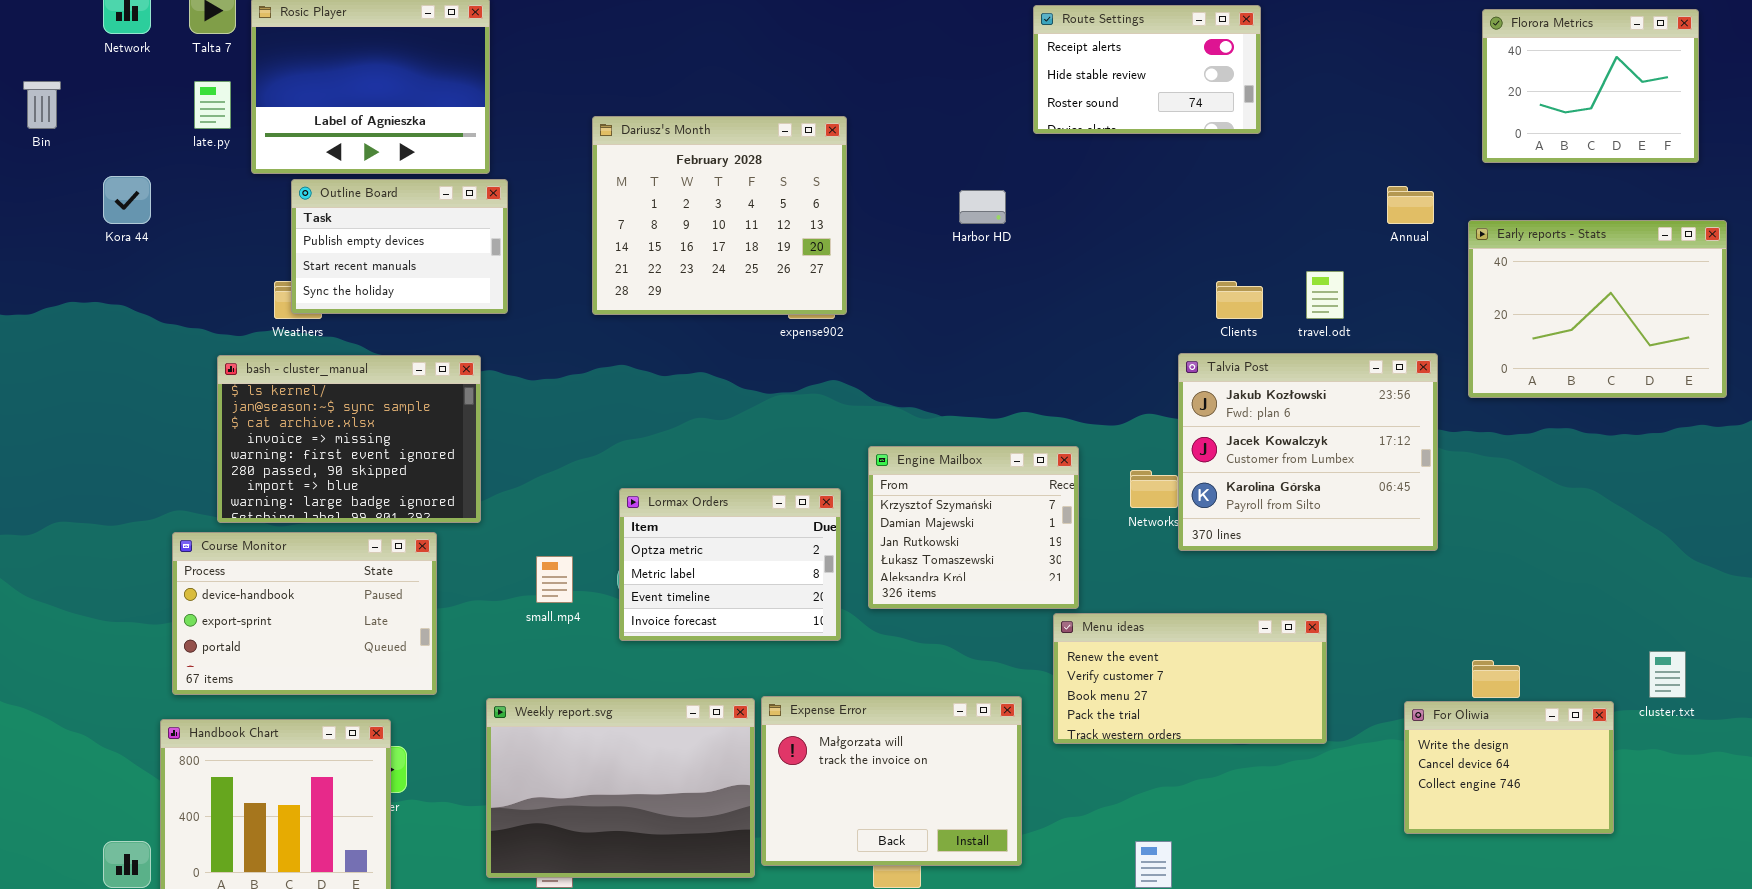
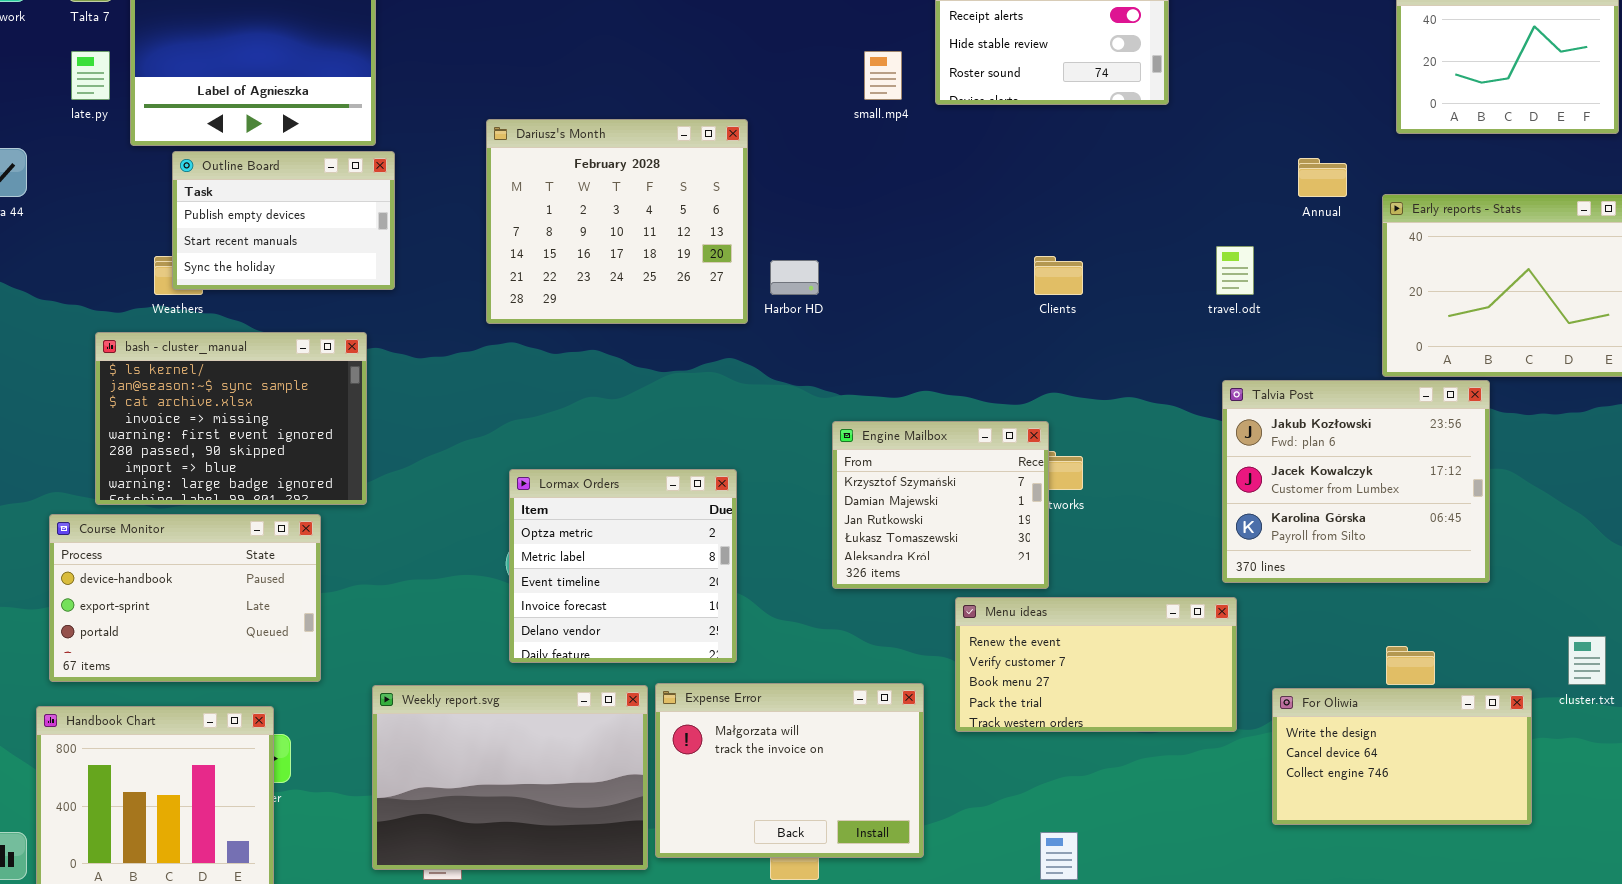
Dariusz's Month: [592,116,847,315] -> [486,119,748,324], moved
Harbor HD: [959,190,1006,224] -> [770,260,819,295], moved
Clients: [1216,281,1263,319] -> [1034,256,1083,295], moved
Talvia Post: [1178,353,1438,551] -> [1222,380,1490,583], moved
Engine Mailbox: [868,446,1079,609] -> [832,421,1049,589], moved
Lormax Orders: [619,488,841,641] -> [509,469,737,663], resized
small.mp4: [536,556,573,603] -> [864,51,902,100], moved
For Oliwia: [1404,701,1614,834] -> [1272,688,1532,825], resized

